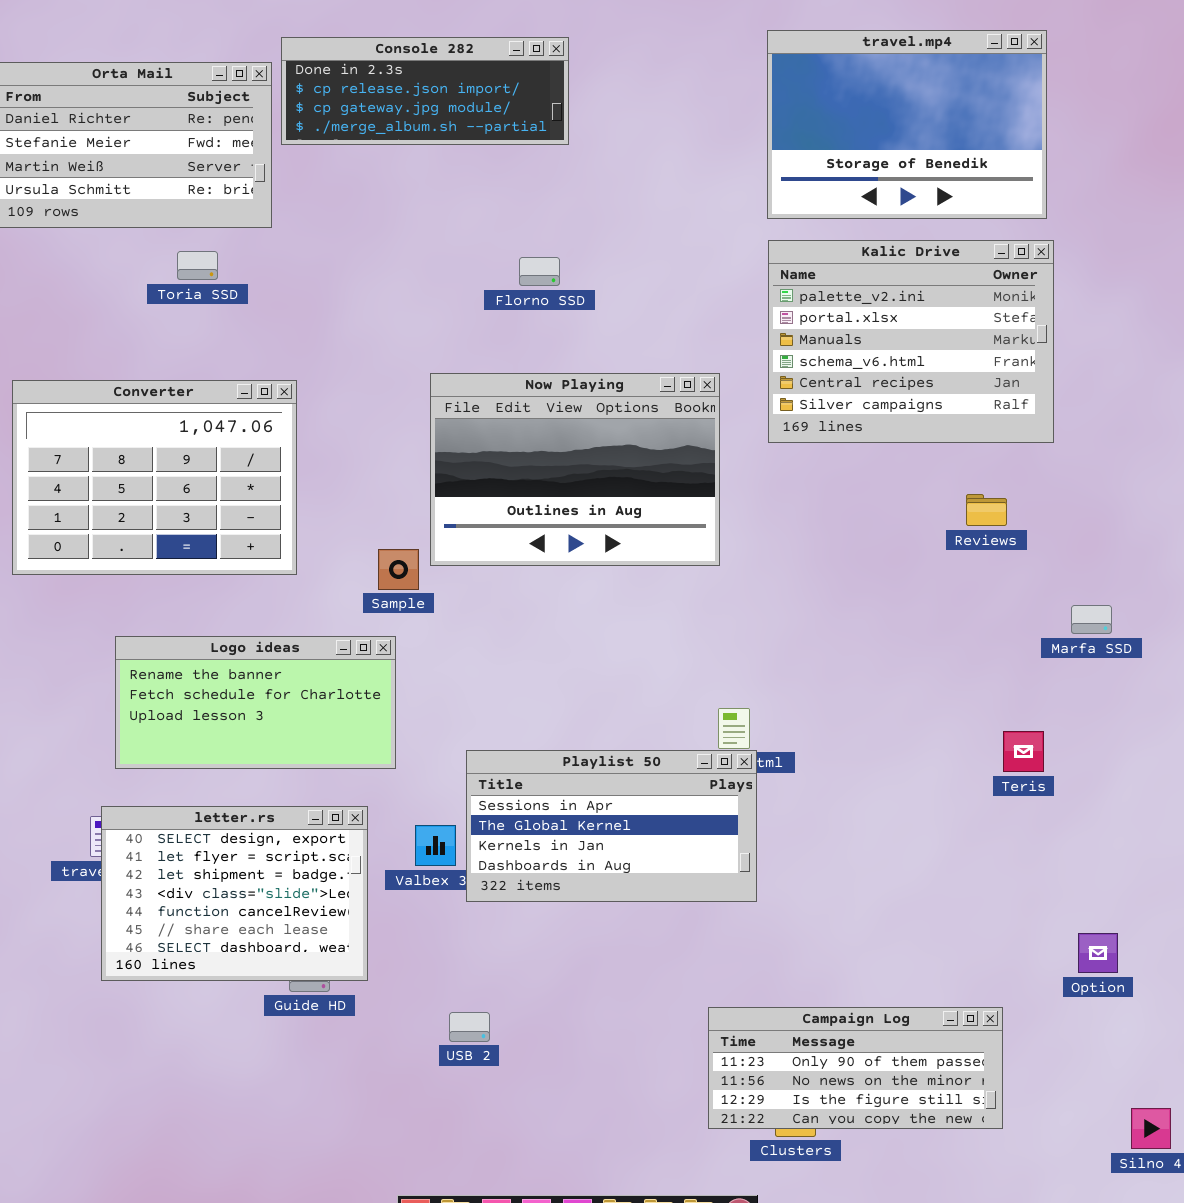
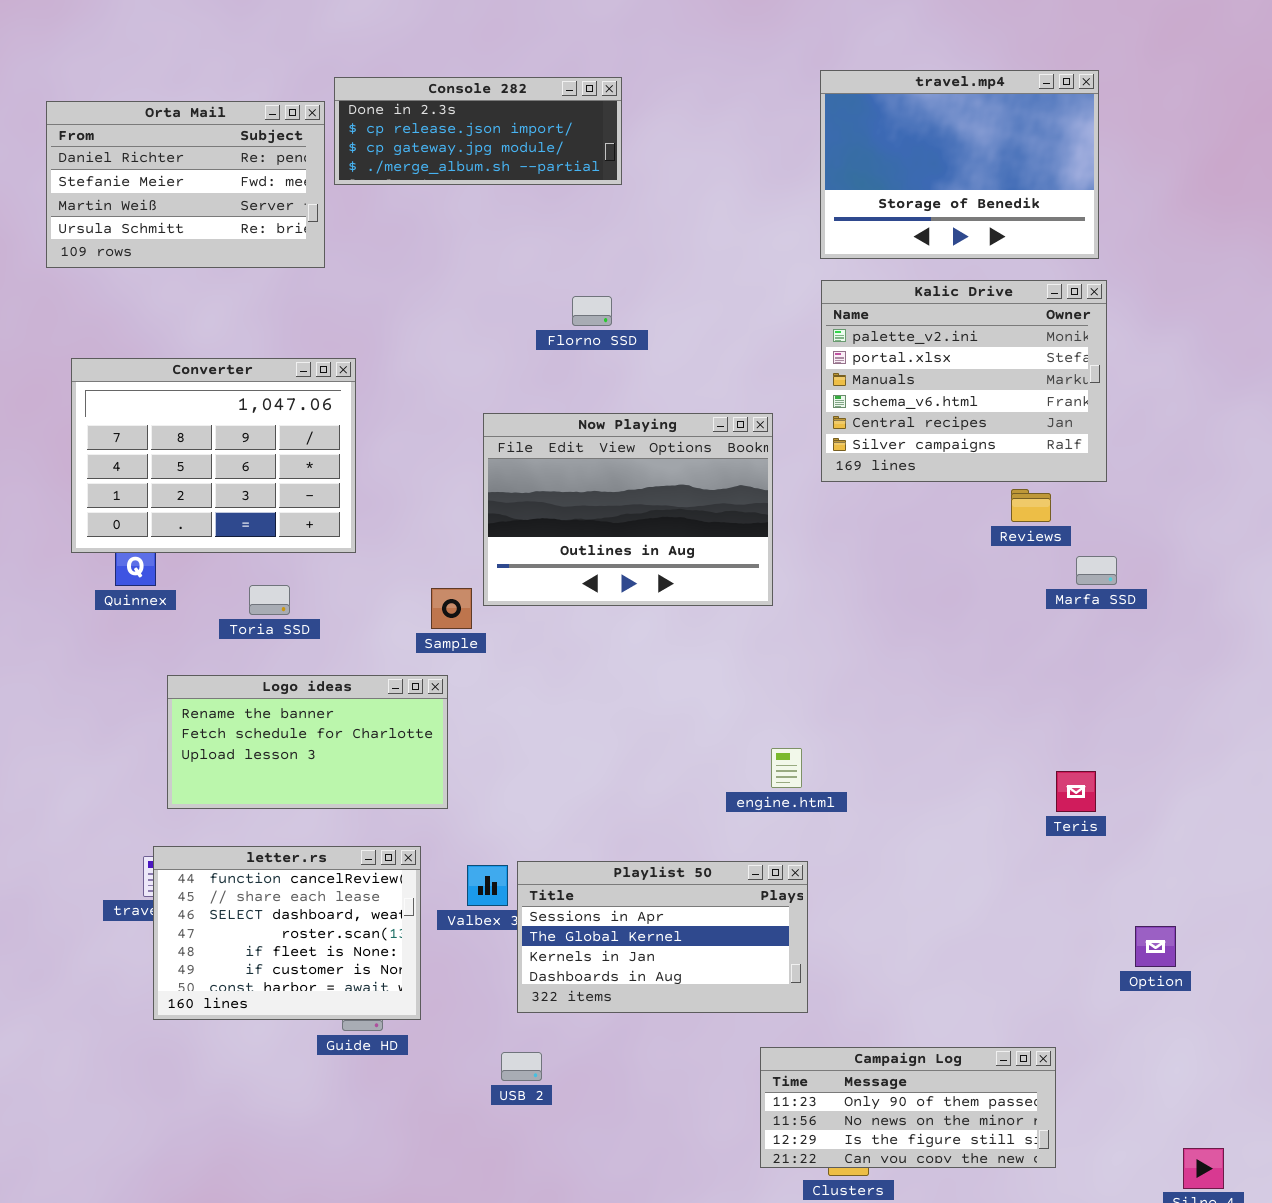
Toria SSD: [177,251,218,280] -> [249,585,290,615], moved
Converter: [12,380,297,575] -> [71,358,356,553], moved
Reviews: [966,494,1007,526] -> [1011,489,1051,522], moved
Marfa SSD: [1071,605,1112,634] -> [1076,556,1117,585], moved
Playlist 50: [466,750,757,902] -> [517,861,808,1013], moved
letter.rs: [101,806,368,981] -> [153,846,421,1020], scrolled down 4 rows
Option: [1078,933,1118,973] -> [1135,926,1176,967], moved

